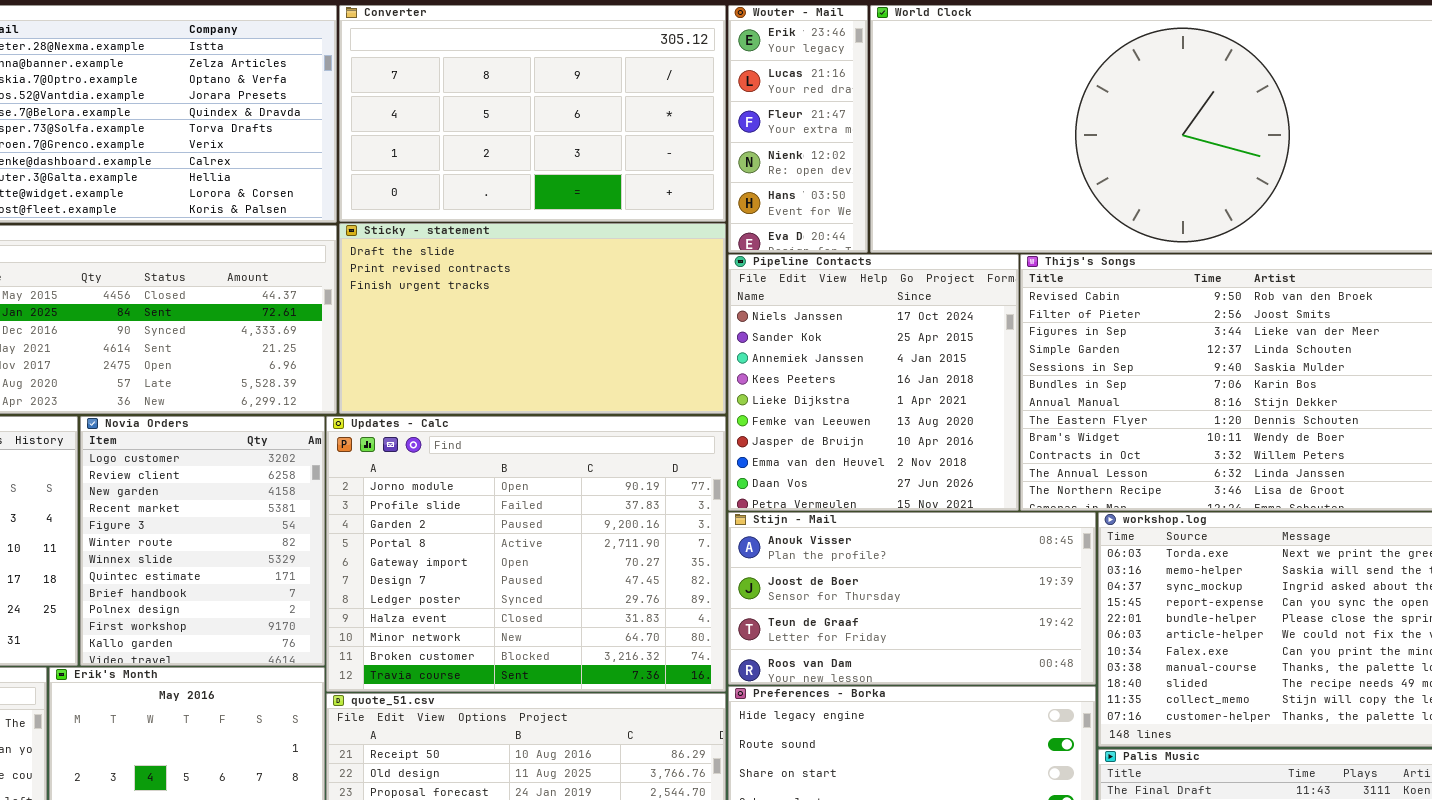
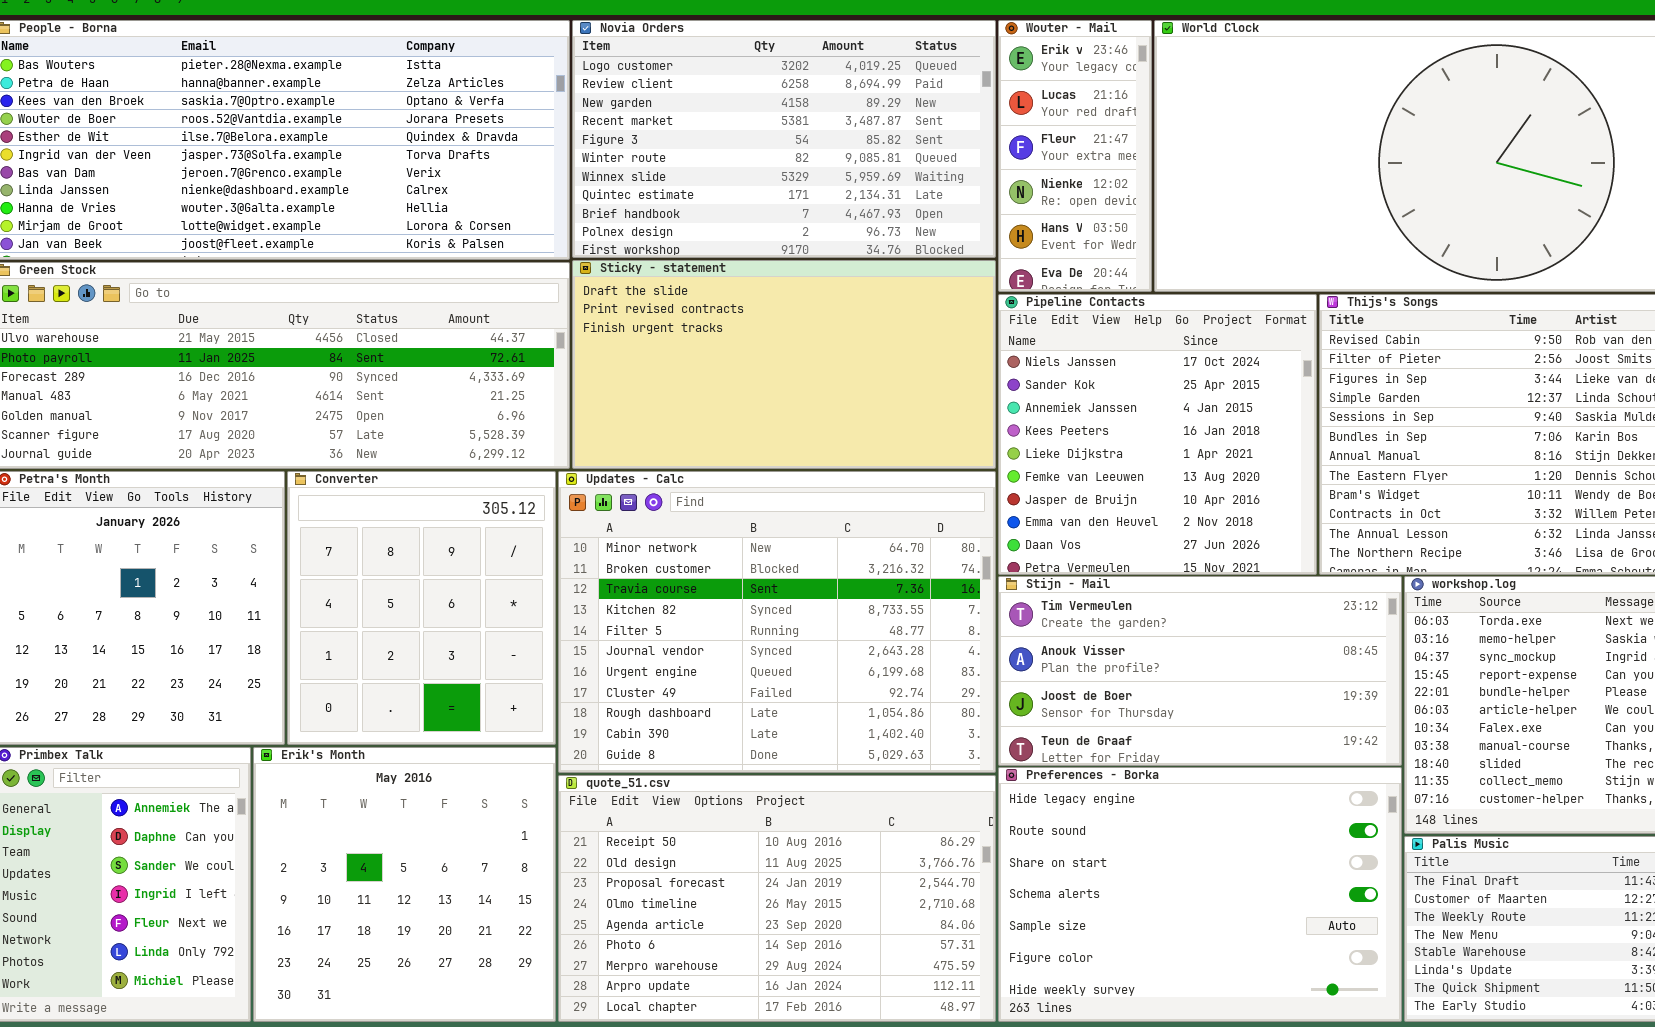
Converter: [339,5,726,222] -> [287,471,556,745], moved, resized
Novia Orders: [80,416,325,666] -> [572,20,996,258], moved, resized
Updates - Calc: [326,416,726,692] -> [558,471,996,773], scrolled down 8 rows
Stijn - Mail: [728,512,1096,685] -> [998,576,1402,766], scrolled up 1 row

